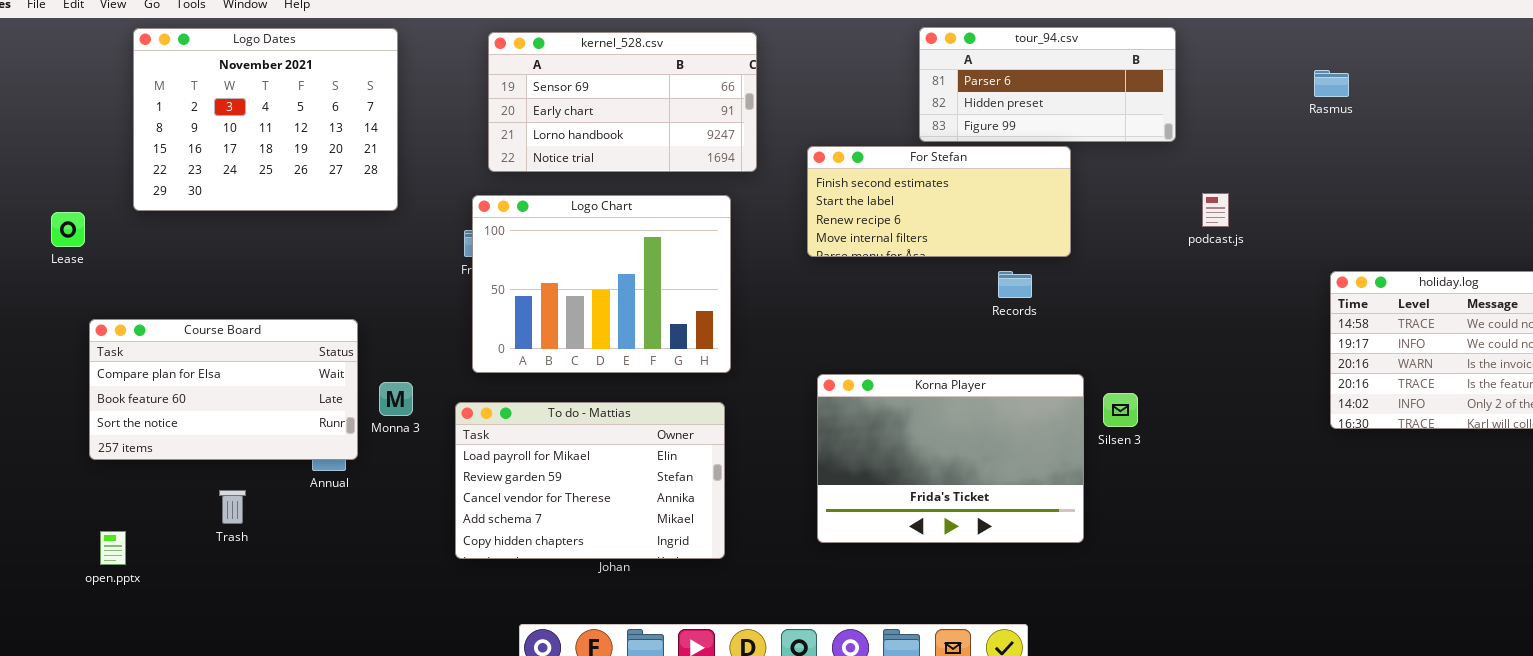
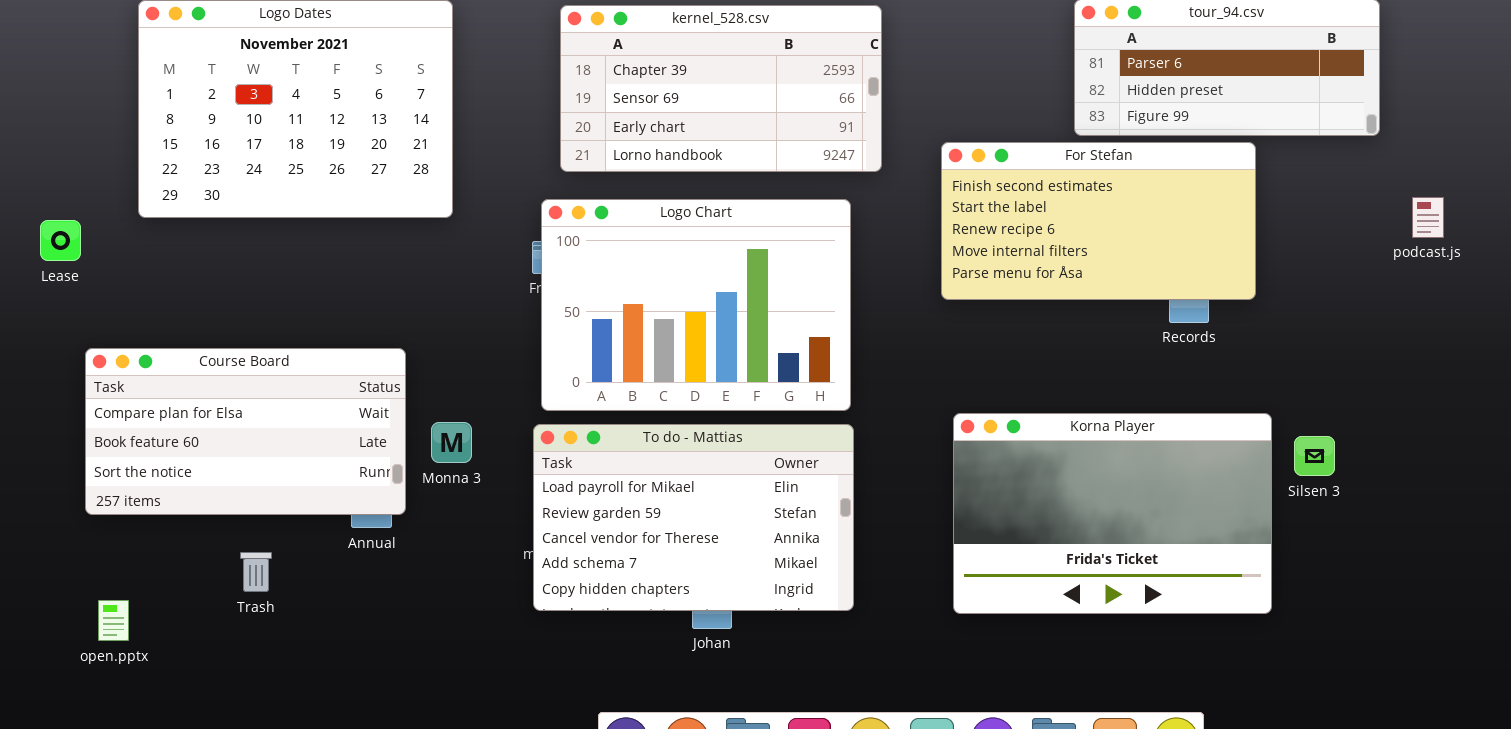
kernel_528.csv: [488,32,757,172] -> [560,5,882,172], scrolled up 1 row
For Stefan: [807,146,1071,257] -> [941,142,1256,300], resized
To do - Mattias: [455,402,725,559] -> [533,424,854,611], moved

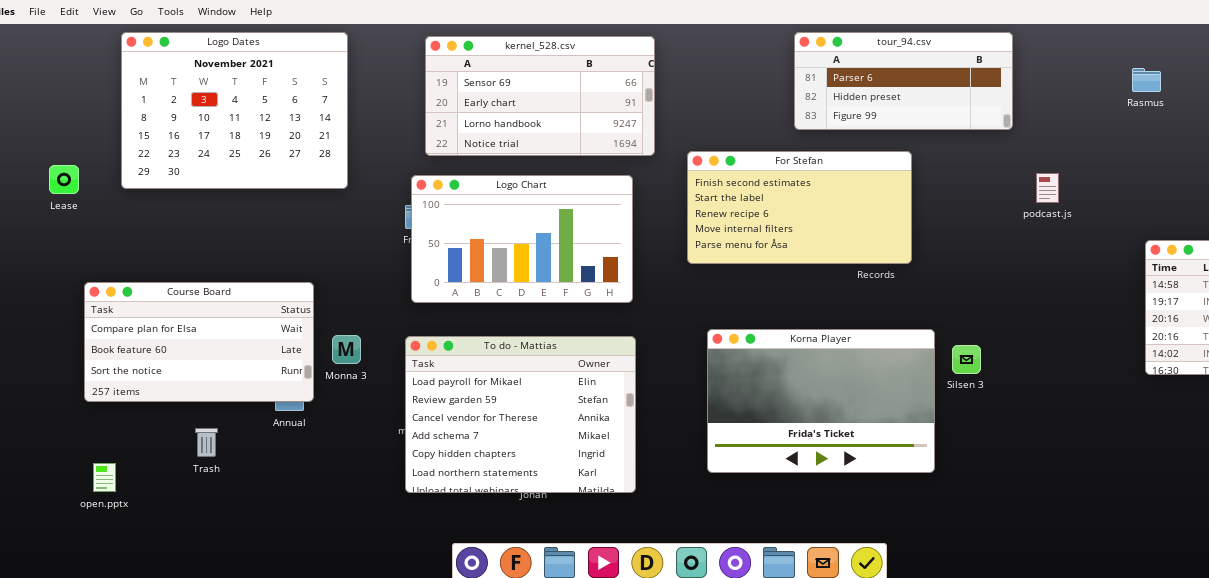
kernel_528.csv: [560,5,882,172] -> [425,36,655,156], scrolled down 1 row
For Stefan: [941,142,1256,300] -> [687,151,912,264], moved
Logo Chart: [541,199,851,411] -> [411,175,633,303], resized
Lease: [40,220,81,261] -> [49,165,79,194], moved
To do - Mattias: [533,424,854,611] -> [405,336,636,493], resized

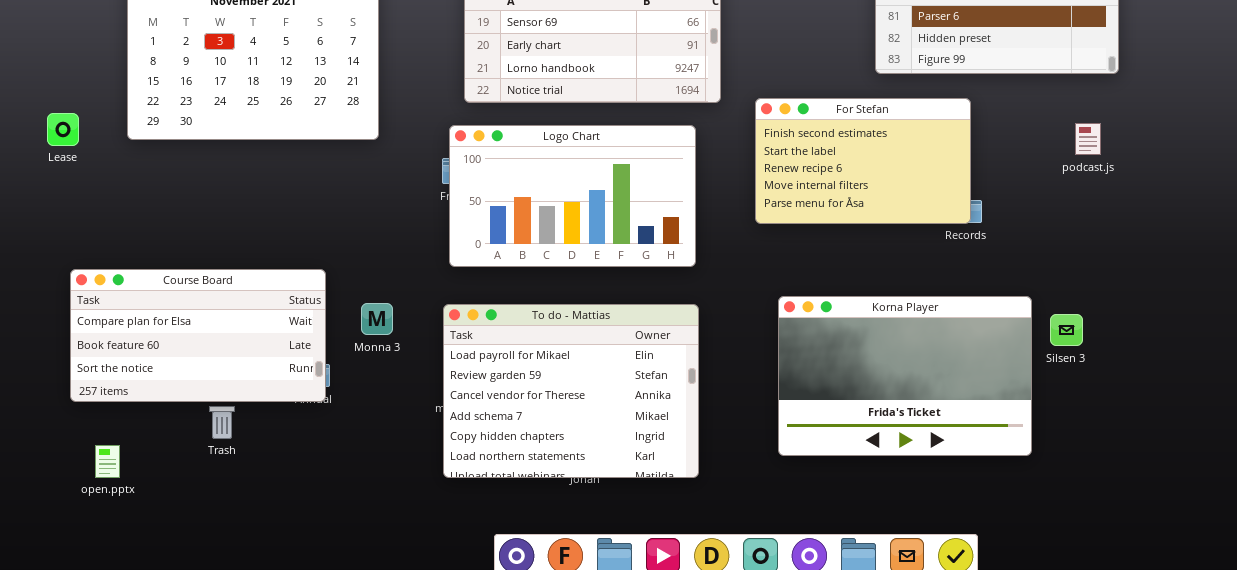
For Stefan: [687,151,912,264] -> [755,98,971,224], resized
podcast.js: [1036,173,1059,203] -> [1075,123,1101,155], moved
Course Board: [84,282,314,402] -> [70,269,326,402], moved

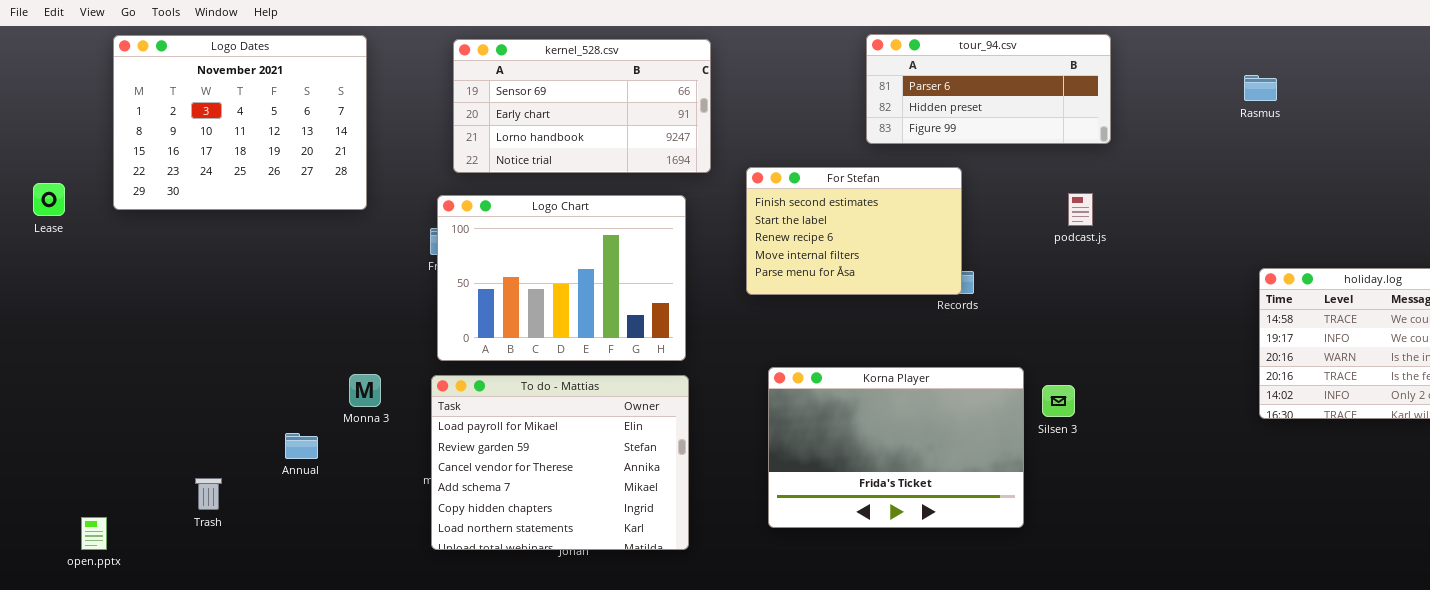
Logo Chart: [449,125,696,267] -> [437,195,686,361], resized
Course Board: [70,269,326,402] -> none, closed

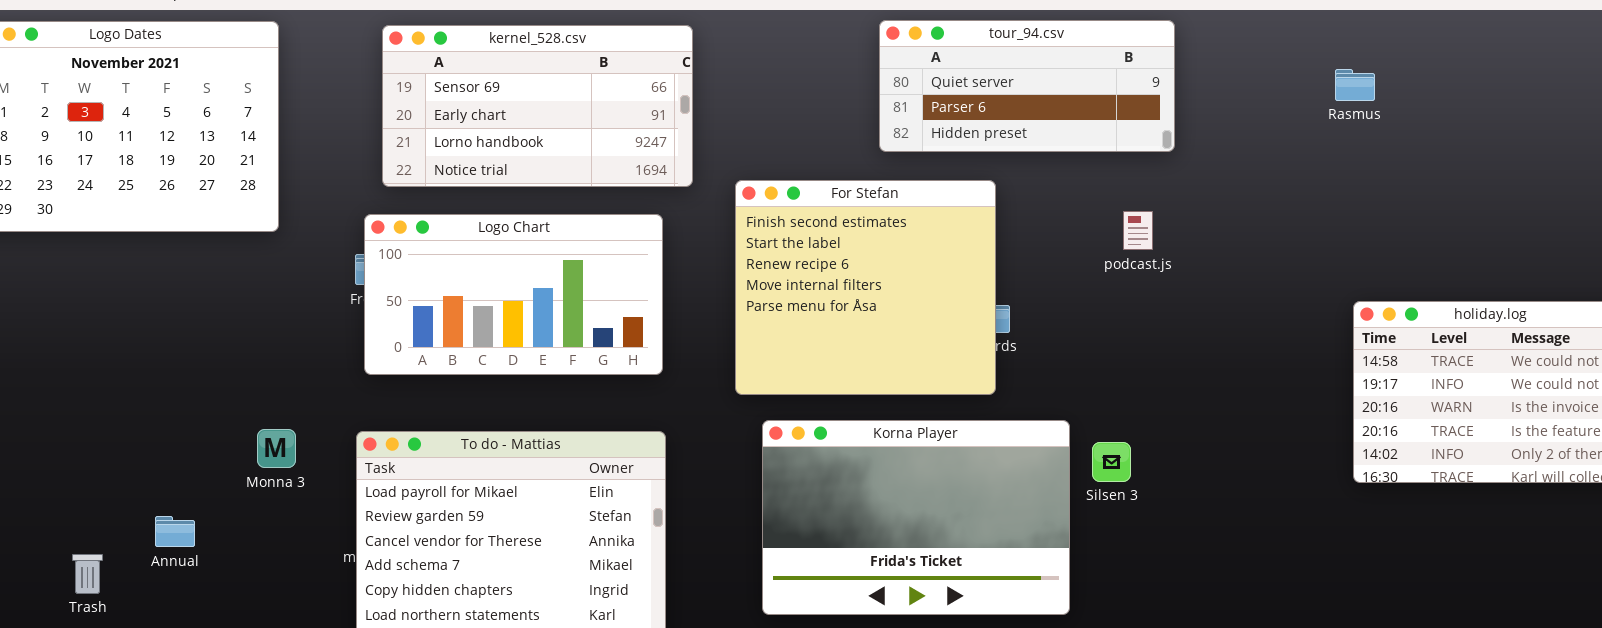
tour_94.csv: [866,34,1111,144] -> [879,20,1175,152], scrolled up 1 row
For Stefan: [746,167,962,295] -> [735,180,996,395], resized
Logo Chart: [437,195,686,361] -> [364,214,663,375], resized
Annual: [285,433,318,459] -> [155,516,195,547], moved

